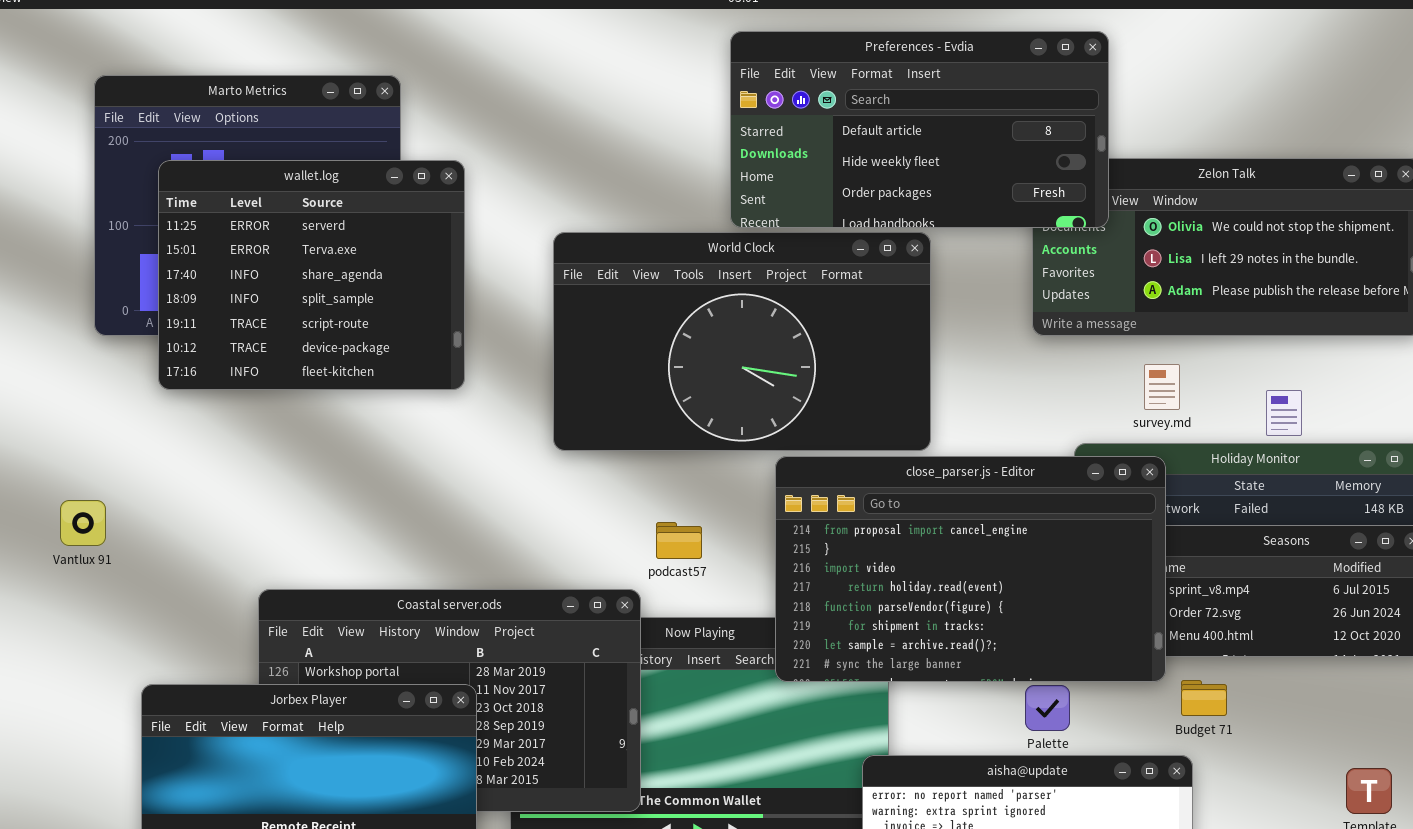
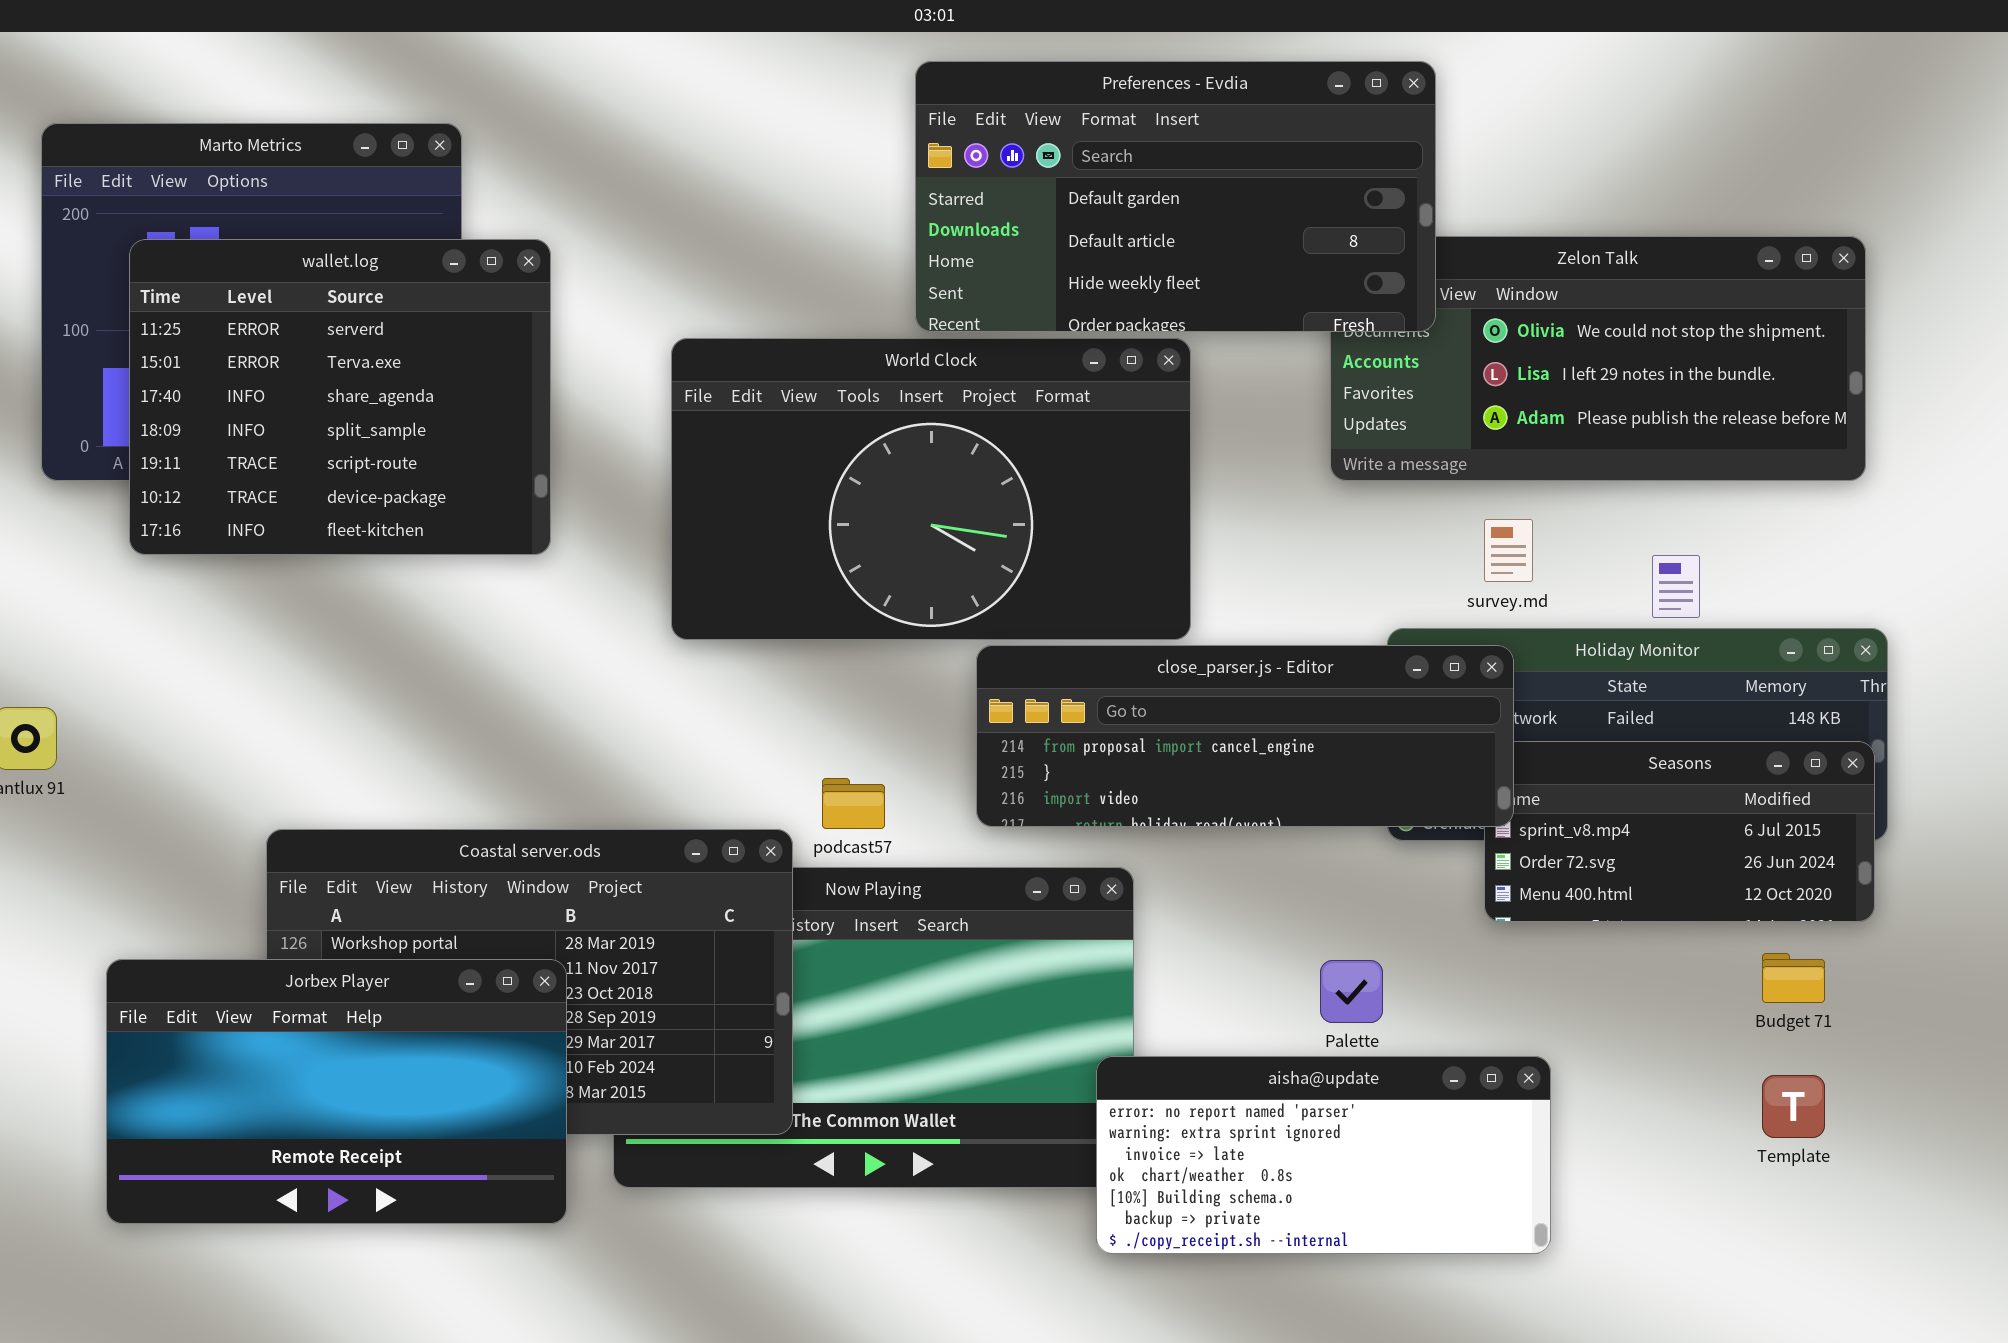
Preferences - Evdia: [730,31,1109,228] -> [915,61,1436,332], scrolled up 1 row
close_parser.js - Editor: [775,456,1166,682] -> [976,645,1514,827], resized
podcast57: [656,522,702,559] -> [822,778,885,829], moved
Budget 71: [1181,680,1227,716] -> [1762,953,1825,1003], moved

